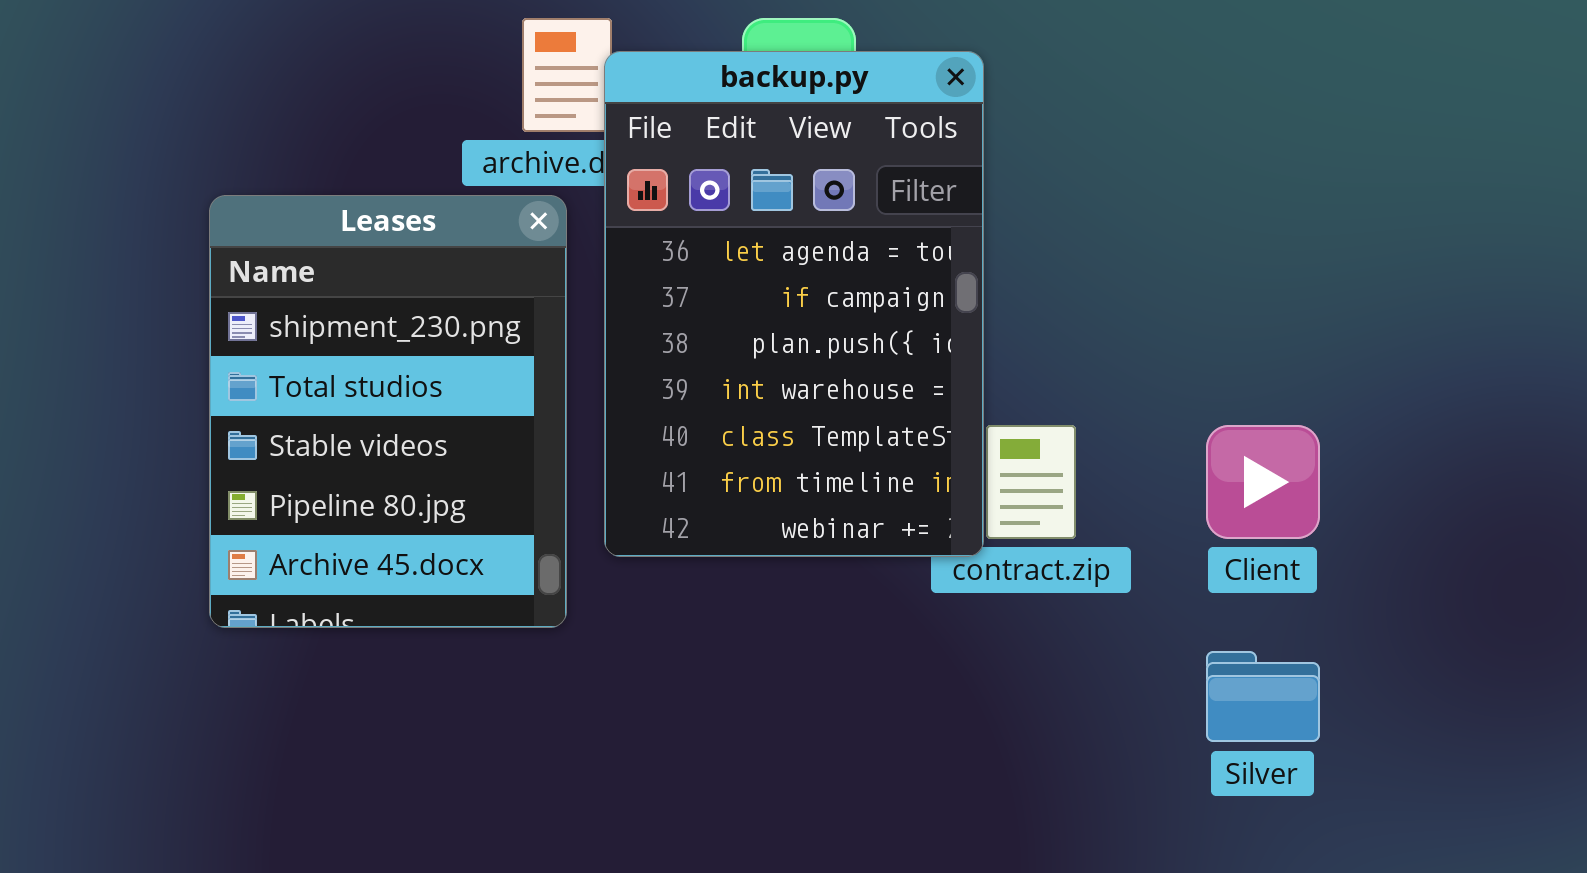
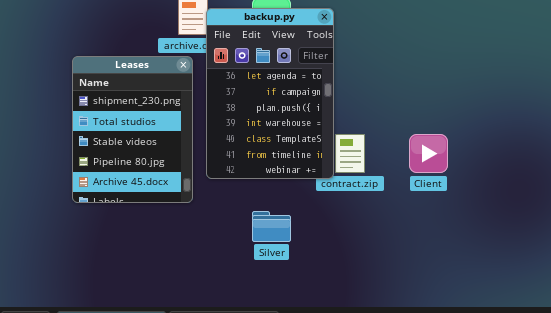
Silver: [1206,651,1320,742] -> [252,211,291,242], moved

